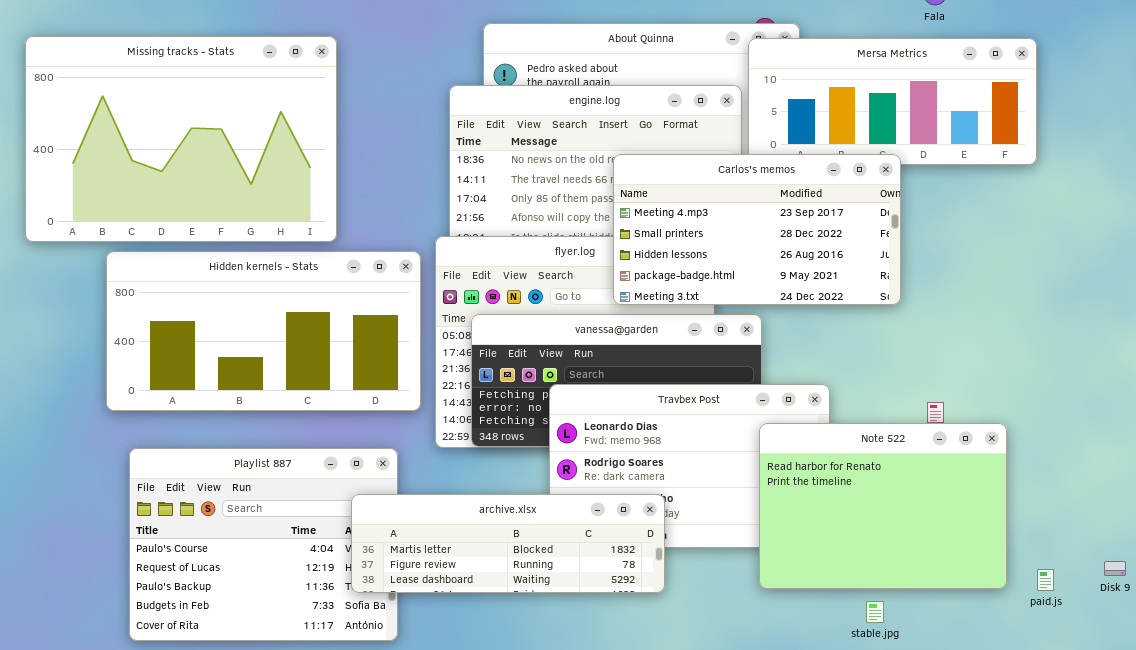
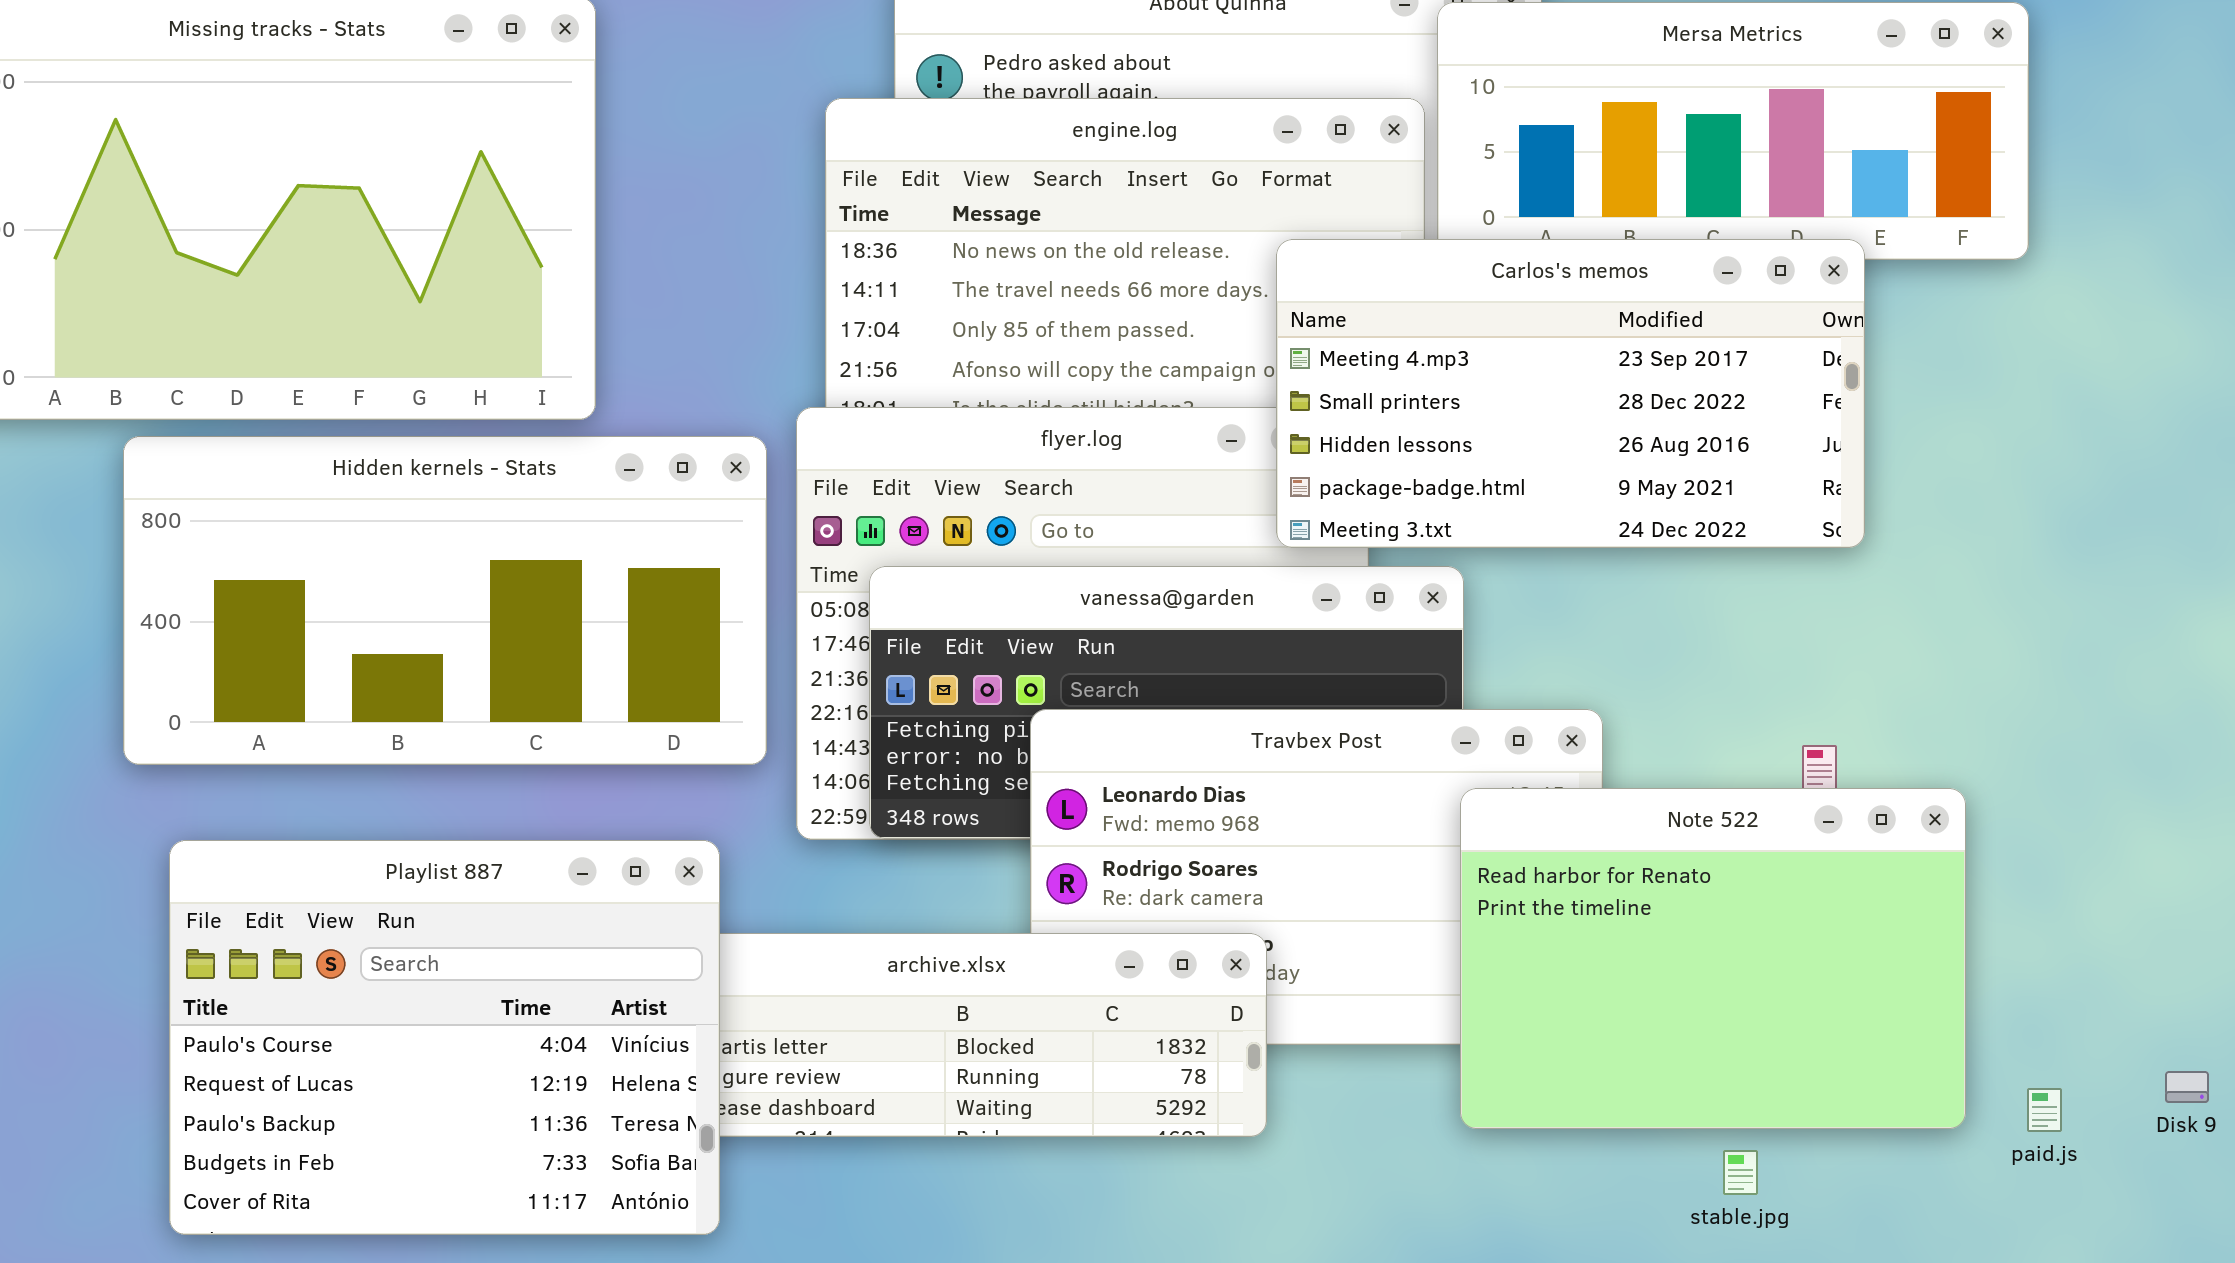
Carlos's memos: [613,154,901,305] -> [1276,239,1865,548], moved
Playlist 887: [129,448,398,641] -> [169,840,720,1235], raised
stable.jpg: [866,601,884,623] -> [1723,1150,1758,1195], moved

